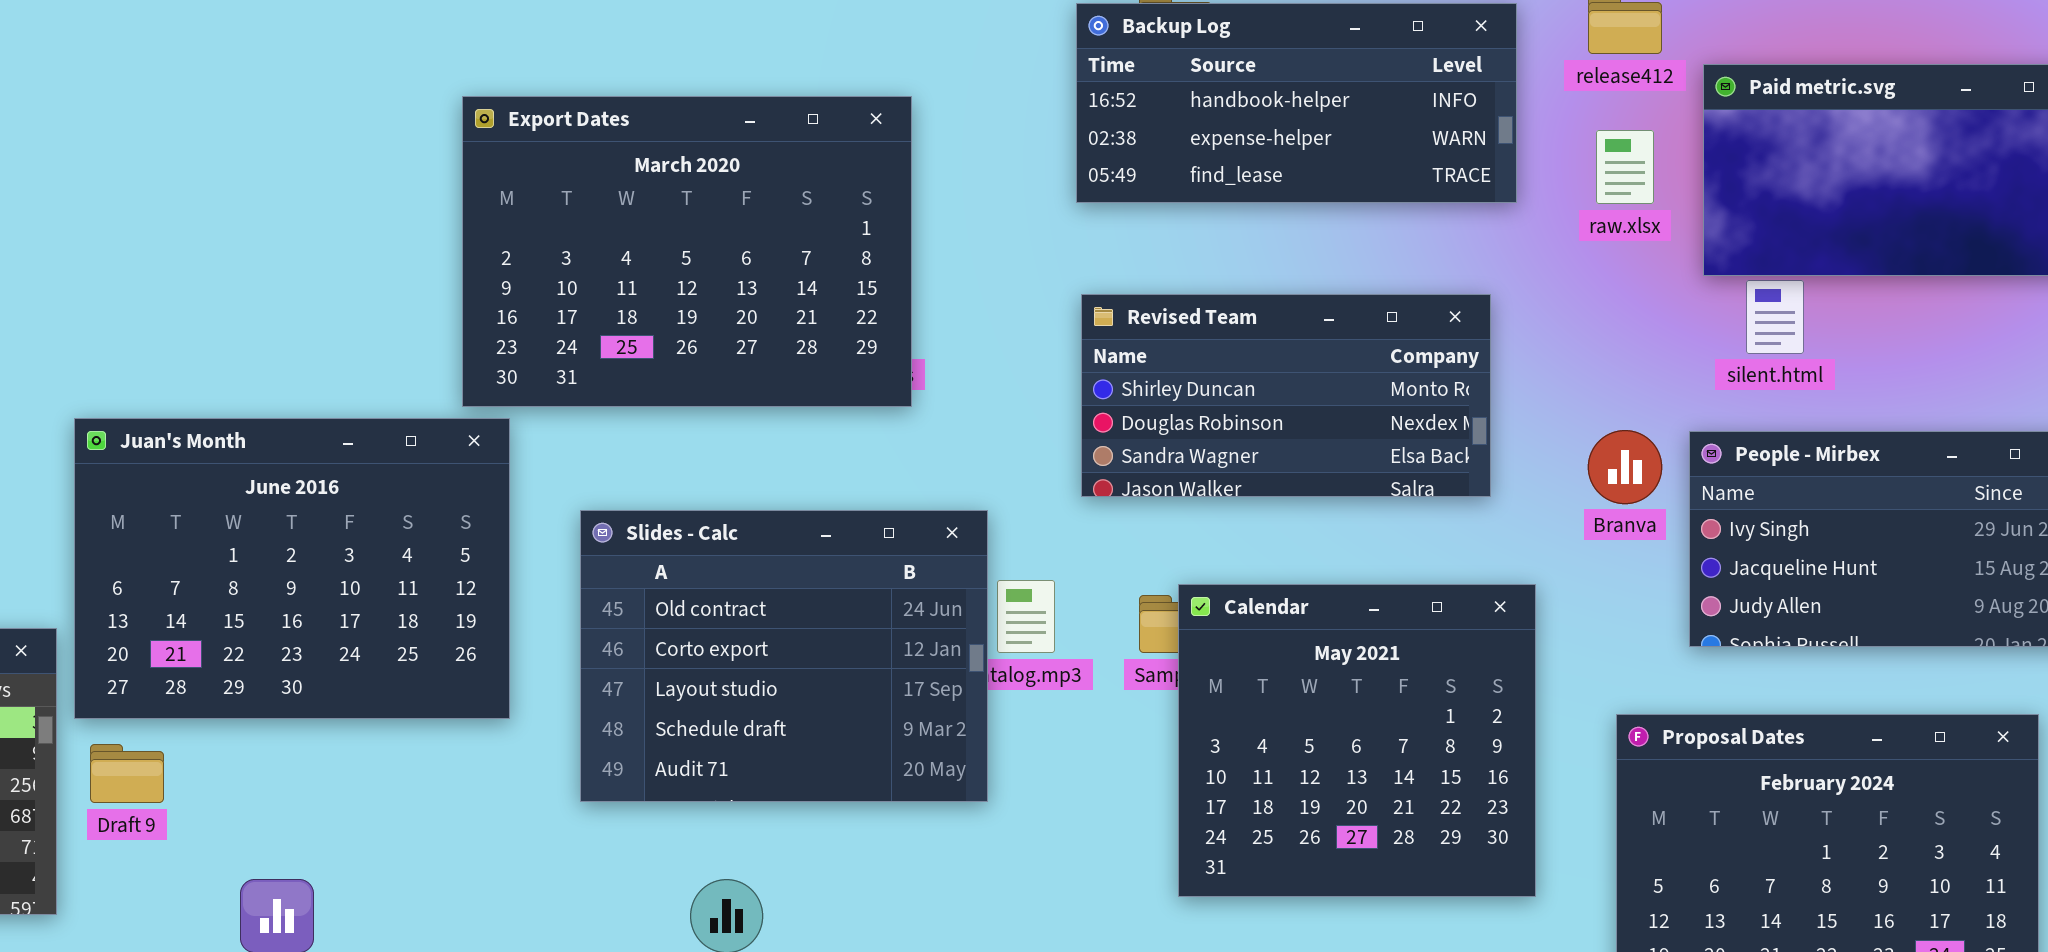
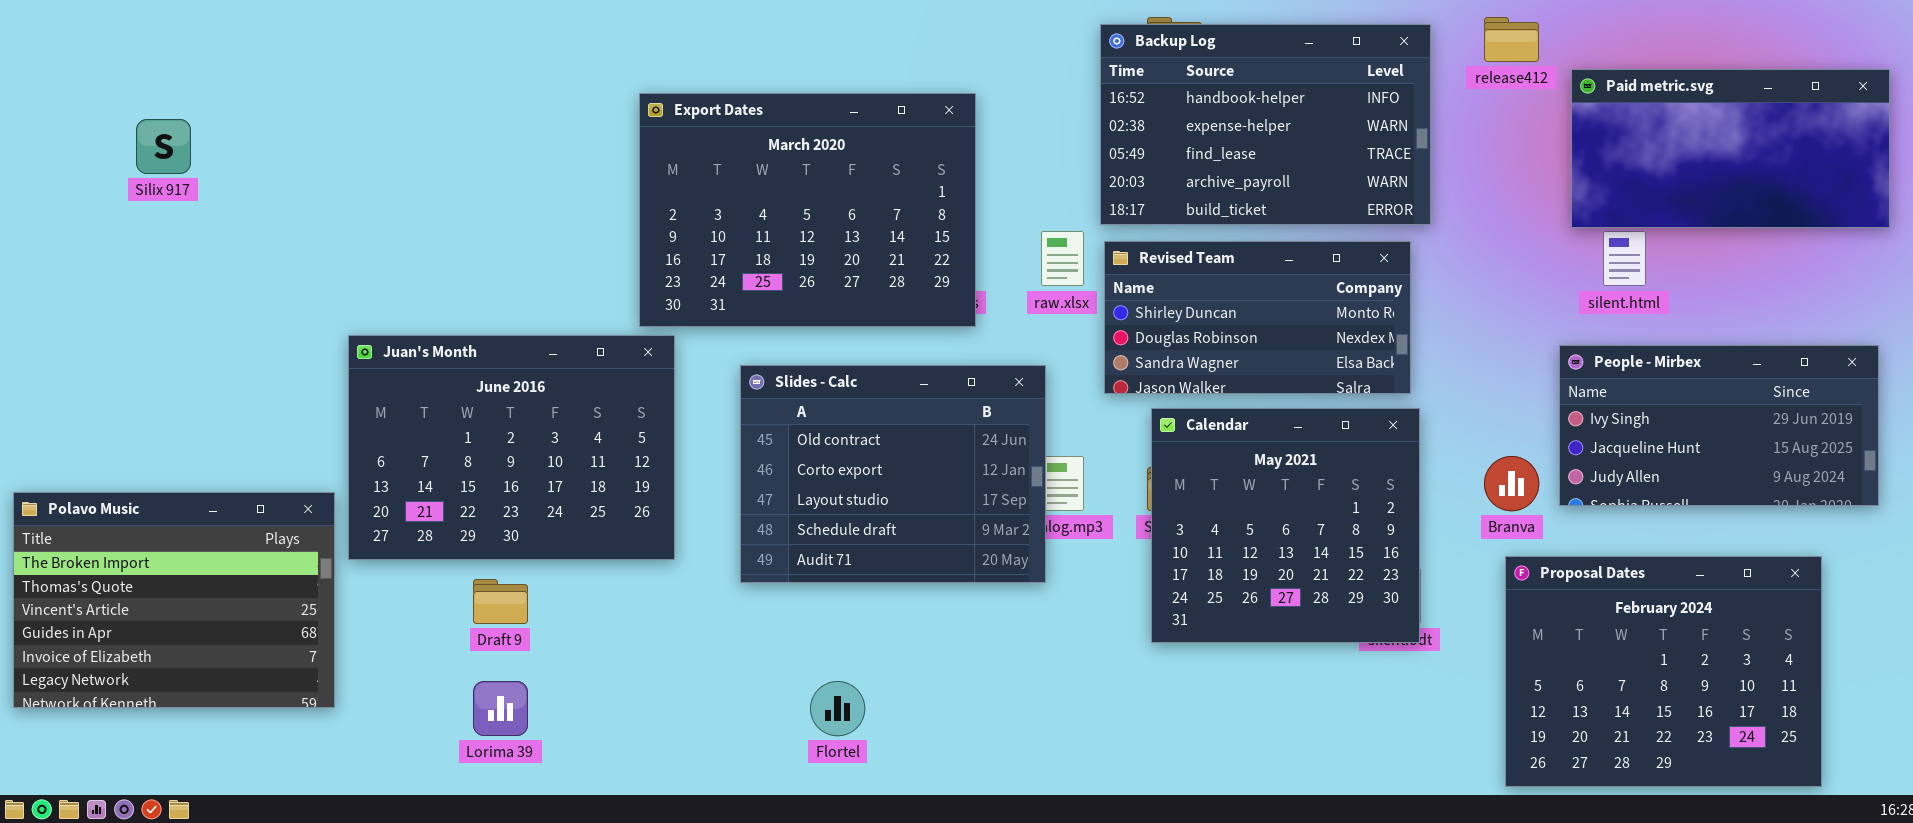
Backup Log: [1076,3,1517,203] -> [1100,24,1431,225], resized
raw.xlsx: [1596,130,1654,204] -> [1041,231,1084,286], moved
Branva: [1588,430,1662,504] -> [1484,456,1539,511], moved
Slides - Calc: [580,510,988,802] -> [740,365,1046,583], moved
Calendar: [1178,584,1536,897] -> [1151,408,1420,643], moved
Draft 9: [90,744,164,803] -> [473,579,528,624], moved

